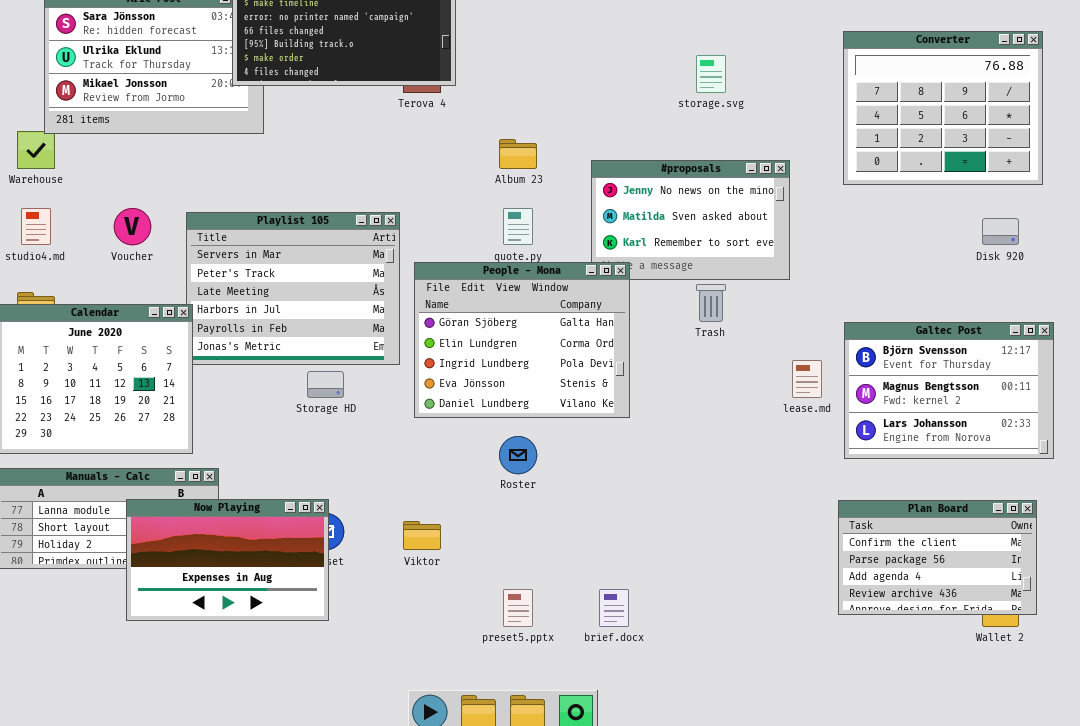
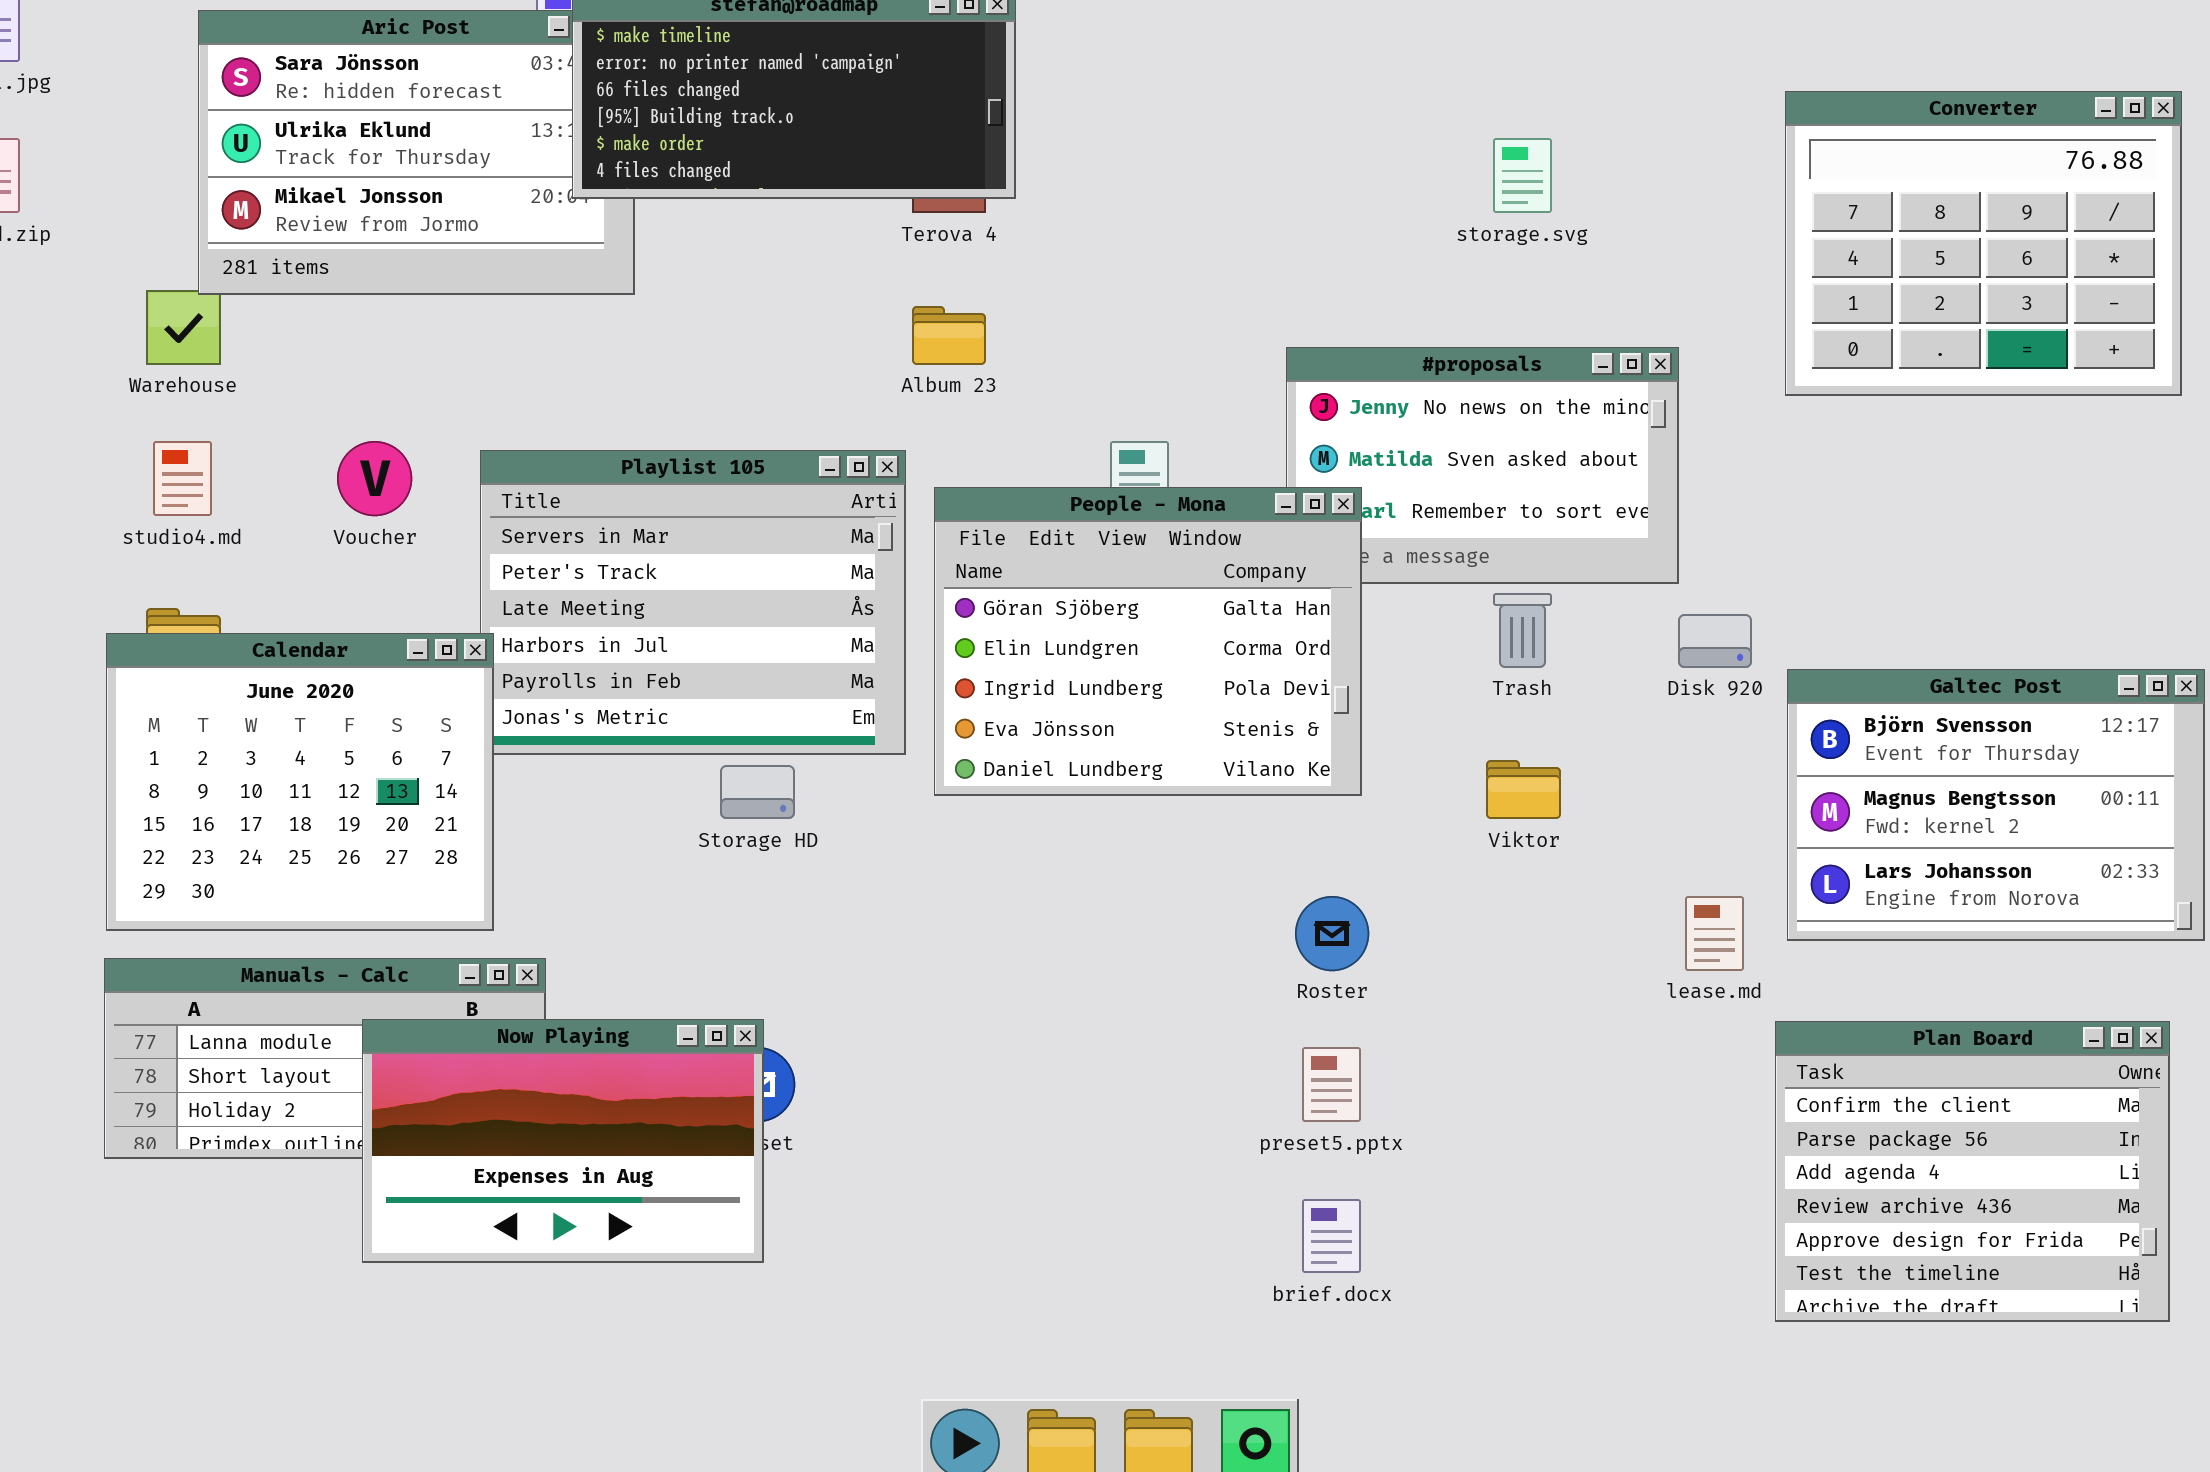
Album 23: [499,139,537,169] -> [912,306,986,365], moved
Disk 920: [982,218,1019,245] -> [1678,614,1752,668], moved
People - Mona: [414,262,630,418] -> [934,487,1362,796], moved
lease.md: [792,360,822,398] -> [1685,896,1744,971], moved
Roster: [499,436,537,474] -> [1295,896,1369,971], moved
Plan Board: [838,500,1037,615] -> [1775,1021,2170,1322], resized
Viktor: [403,521,441,550] -> [1486,760,1561,819], moved
preset5.pptx: [503,589,533,627] -> [1302,1047,1361,1122], moved

